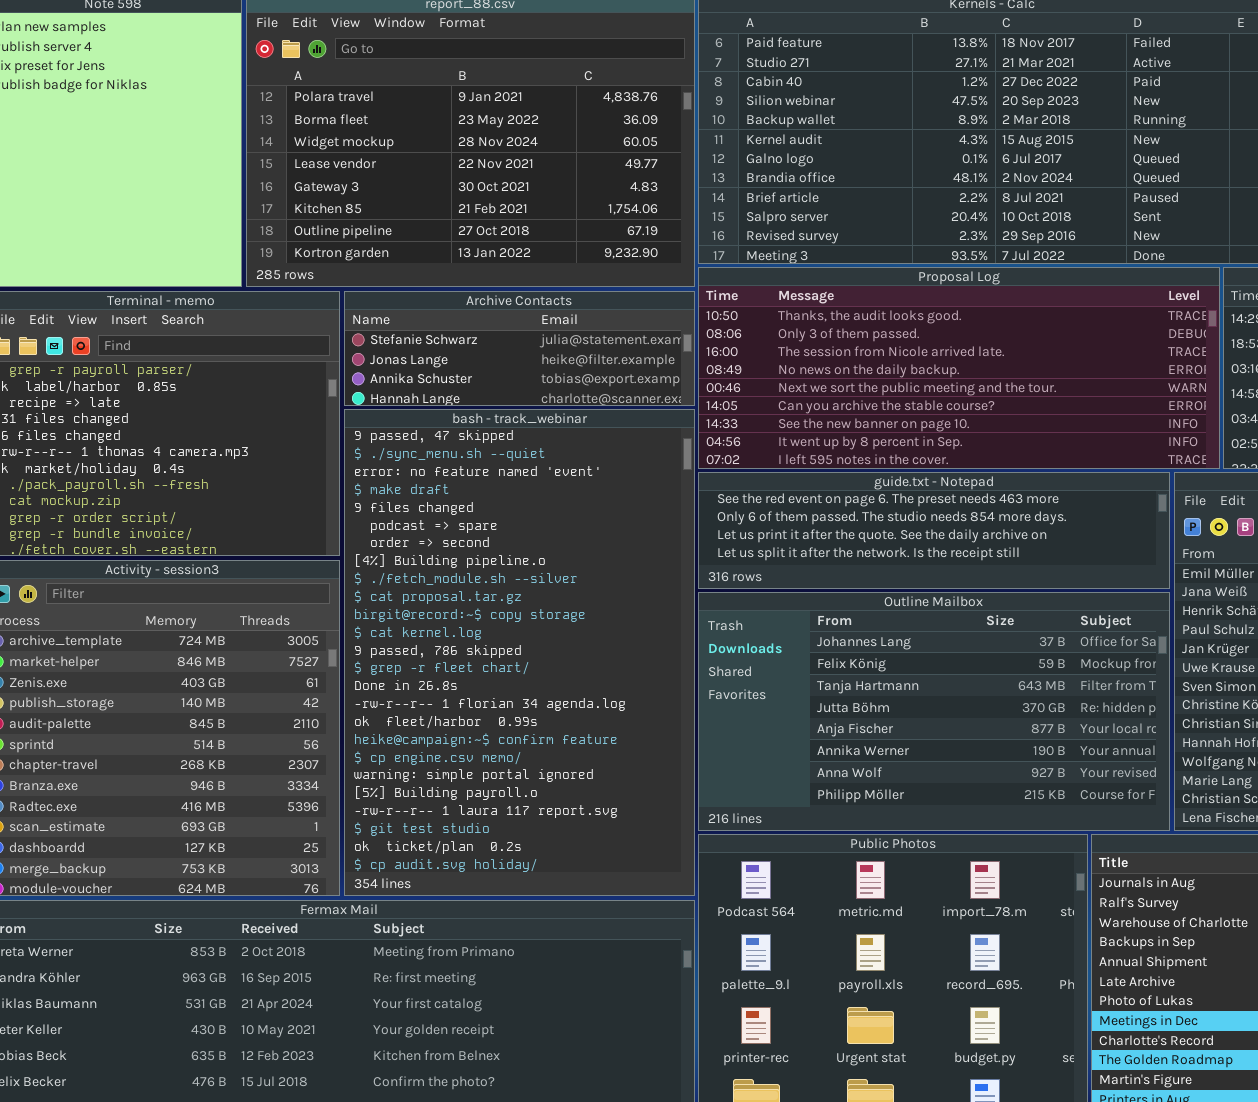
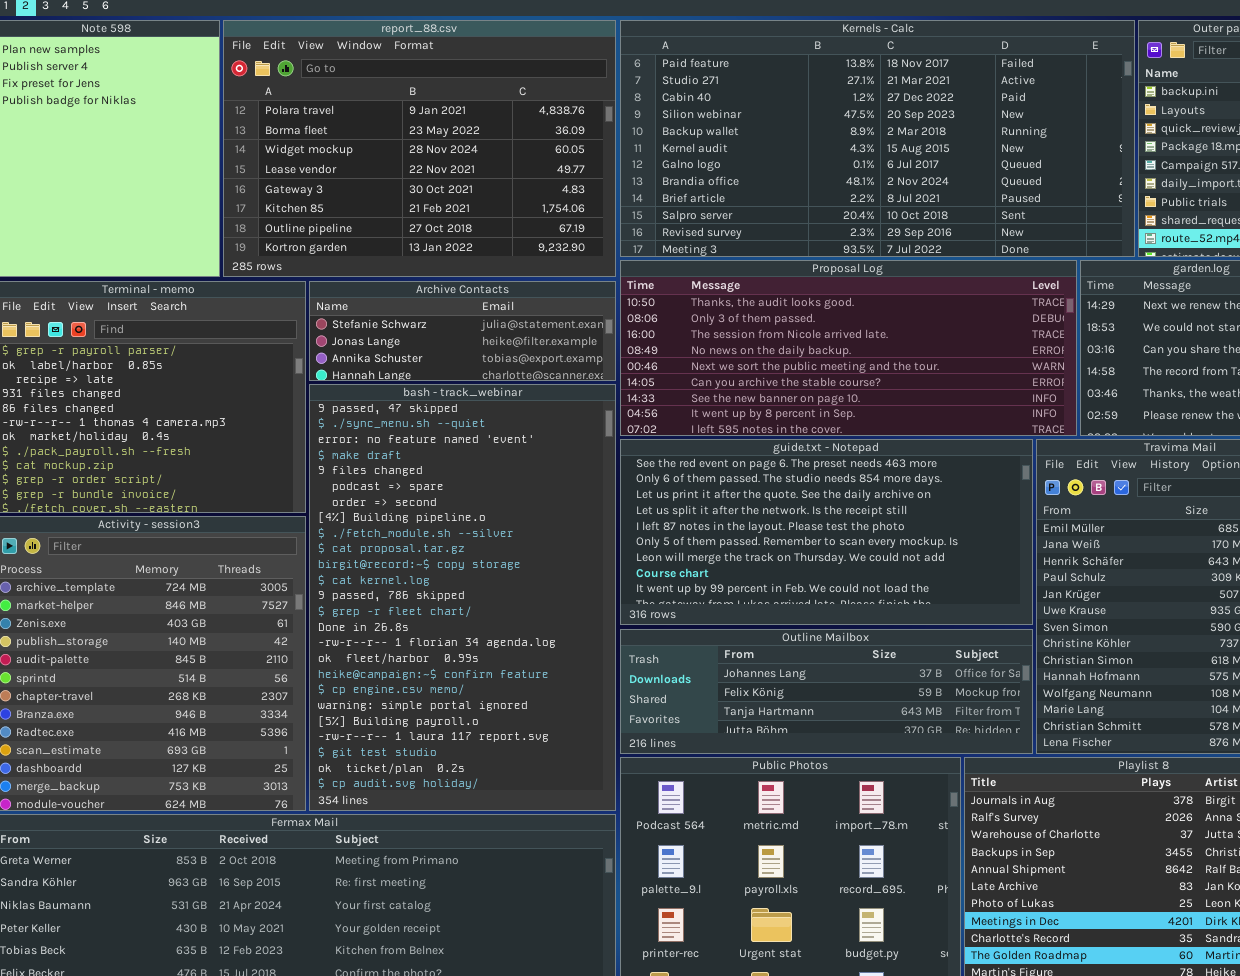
guide.txt - Notepad: [698,472,1170,589] -> [620,439,1033,625], resized
Outline Mailbox: [698,592,1170,831] -> [620,629,1033,754], resized

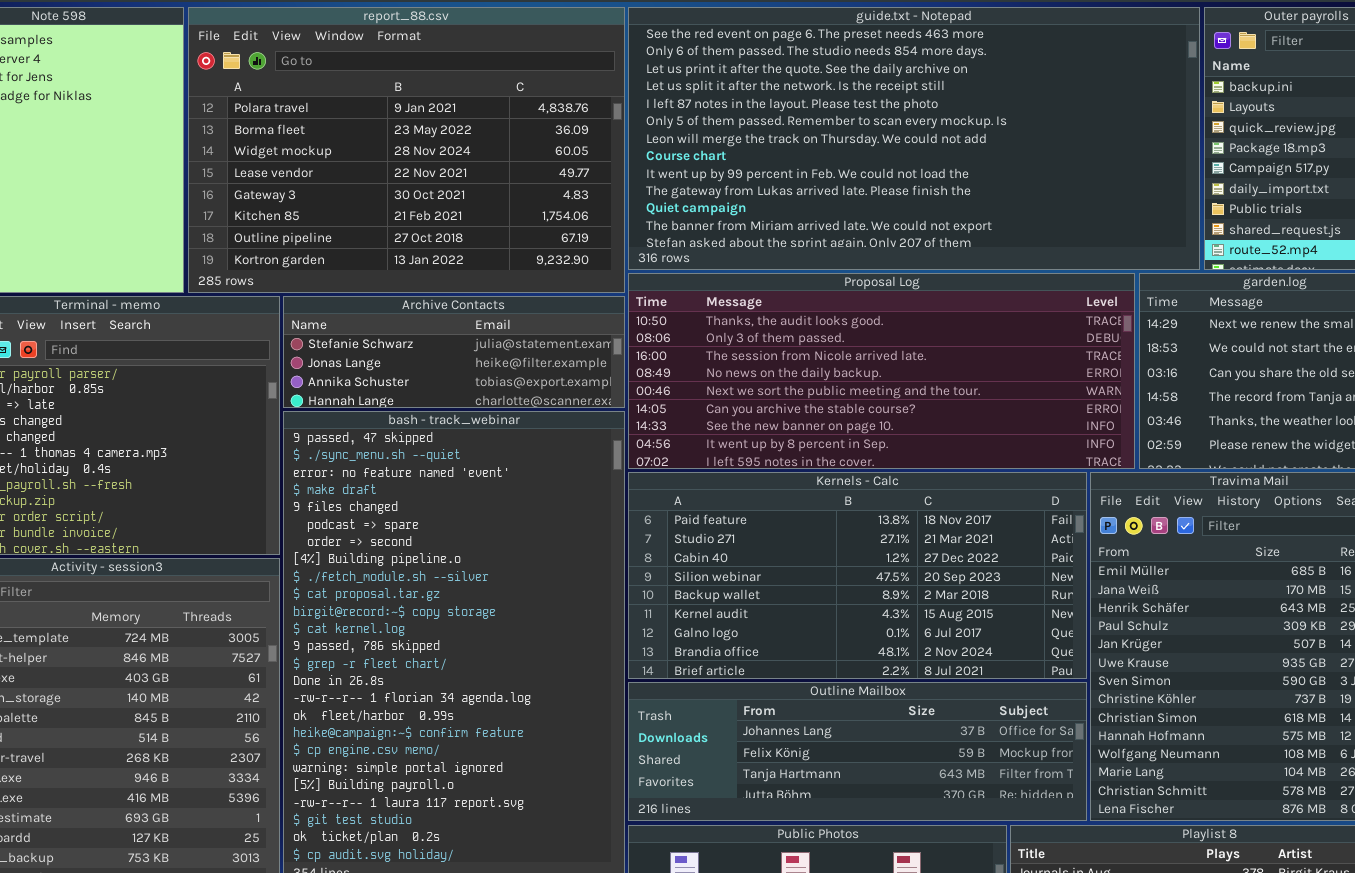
Kernels - Calc: [620,20,1135,257] -> [628,472,1087,679], moved, resized
guide.txt - Notepad: [620,439,1033,625] -> [628,7,1200,270], moved, resized

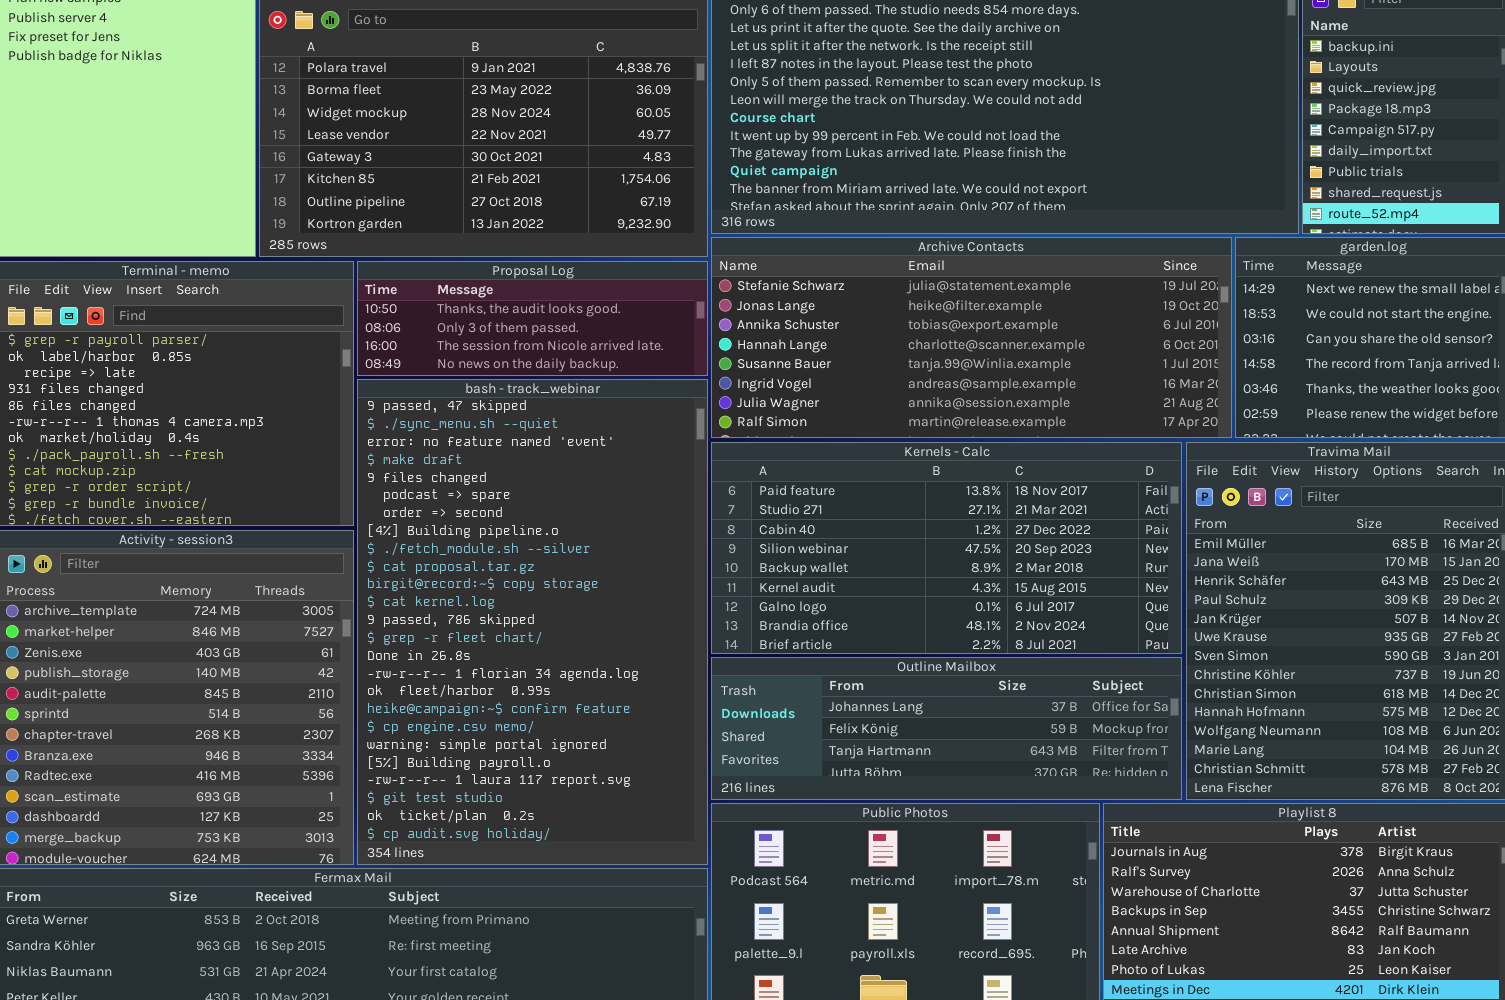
Proposal Log: [628,273,1135,469] -> [357,261,708,376], moved, resized
Archive Contacts: [283,296,625,408] -> [711,237,1232,438], moved, resized

